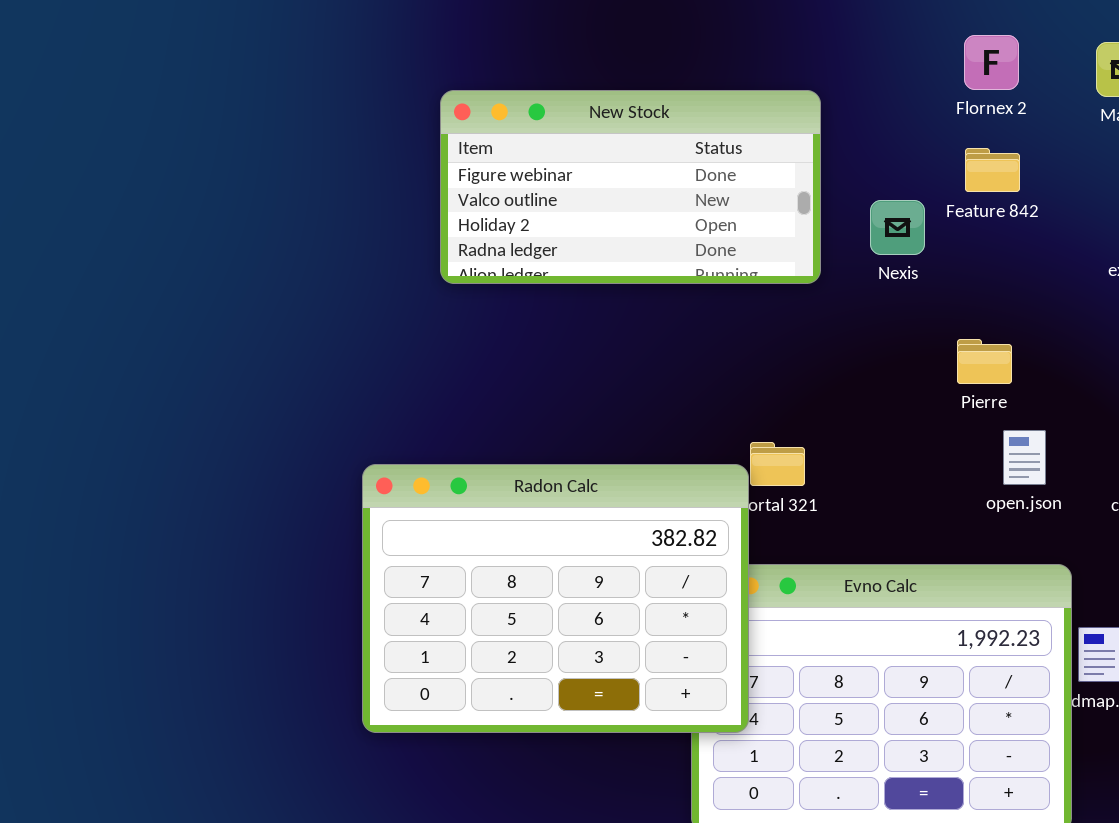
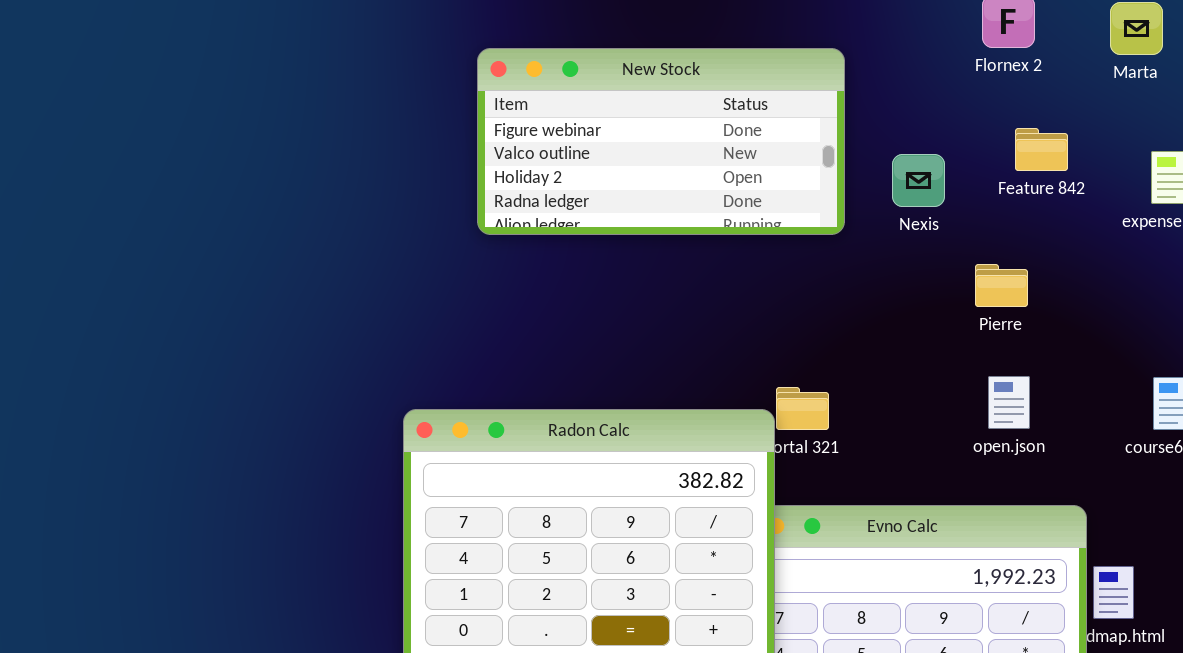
Feature 842: [965,148,1020,192] -> [1015,128,1068,171], moved
Pierre: [957,339,1012,384] -> [975,264,1028,307], moved
open.json: [1003,430,1046,485] -> [988,376,1030,429], moved

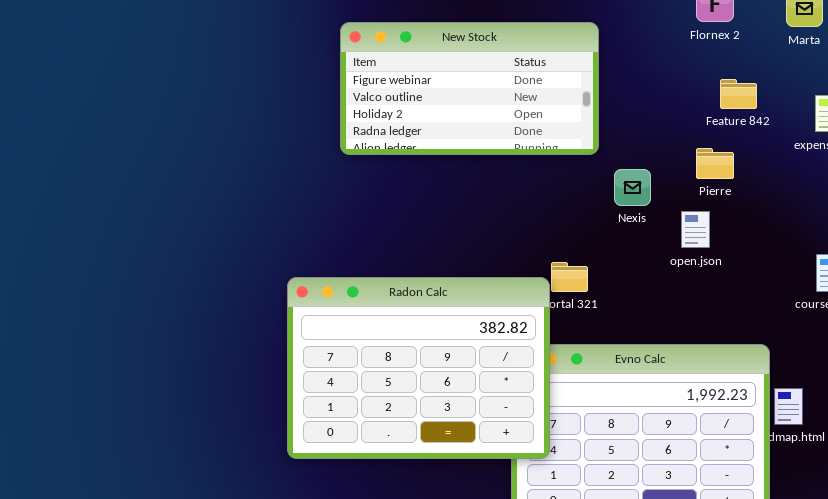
Nexis: [892,154,945,207] -> [614,169,651,206], moved
Pierre: [975,264,1028,307] -> [696,148,734,179], moved
open.json: [988,376,1030,429] -> [681,211,710,248], moved

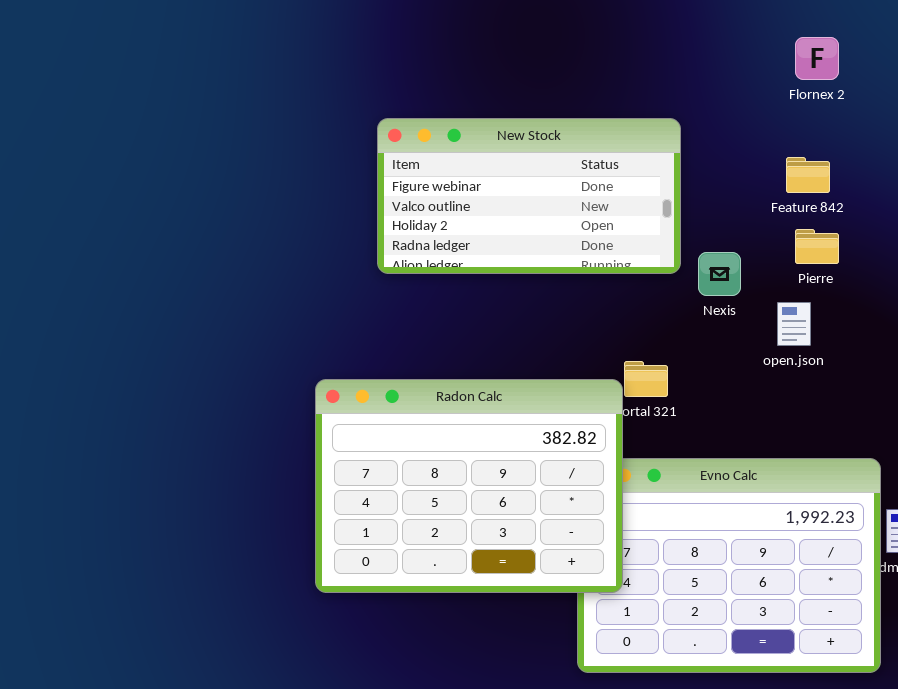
New Stock: [340,22,599,155] -> [377,118,681,274], moved
Feature 842: [720,79,757,109] -> [786,157,830,193], moved

